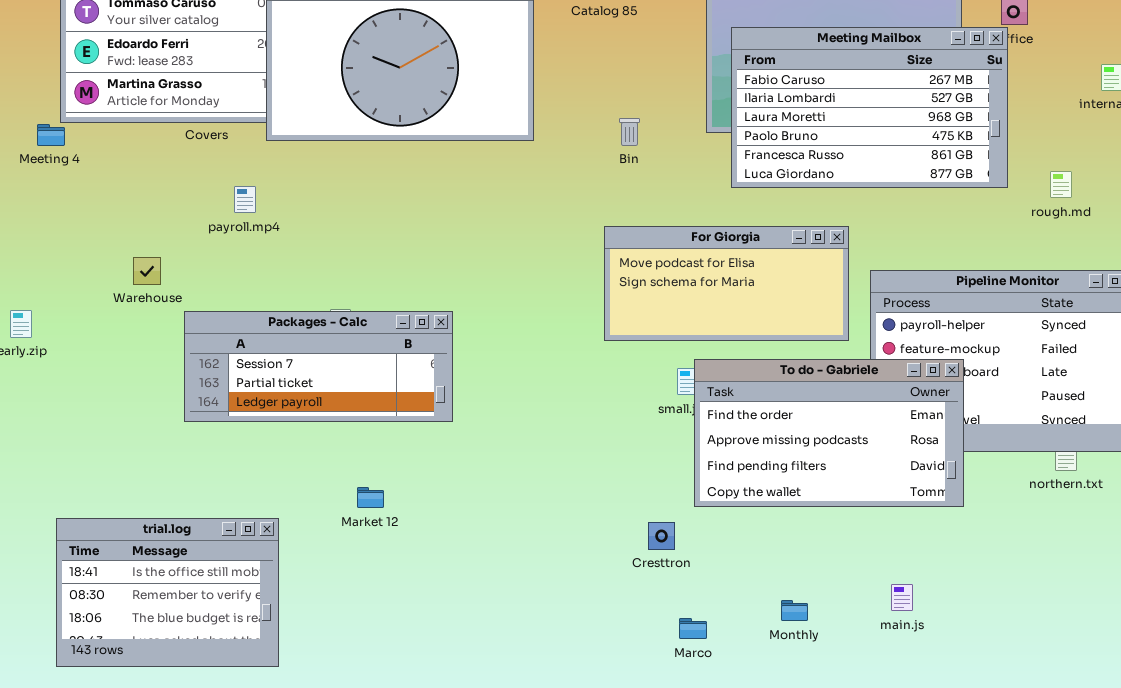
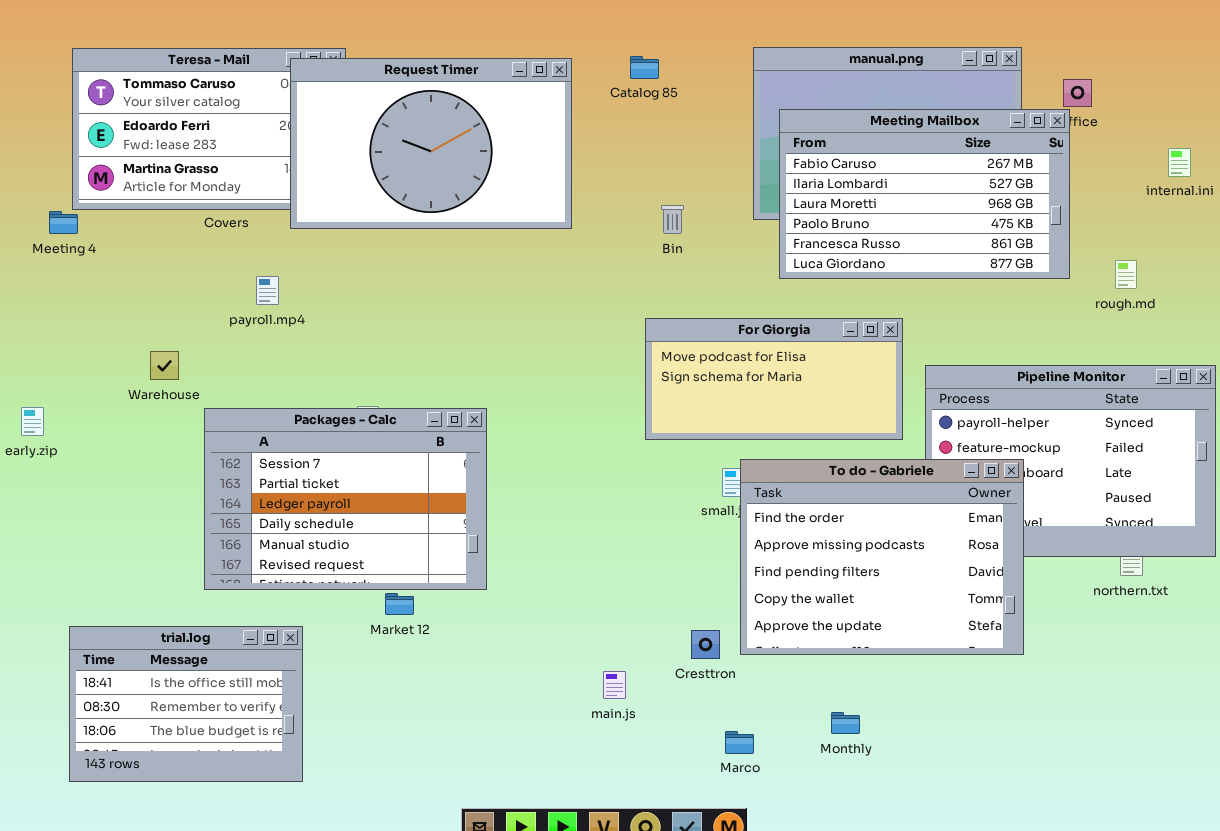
Packages - Calc: [184,311,453,422] -> [204,408,487,590], resized
To do - Gabriele: [694,359,964,507] -> [740,459,1024,655], resized
main.js: [891,584,913,611] -> [603,671,626,699], moved

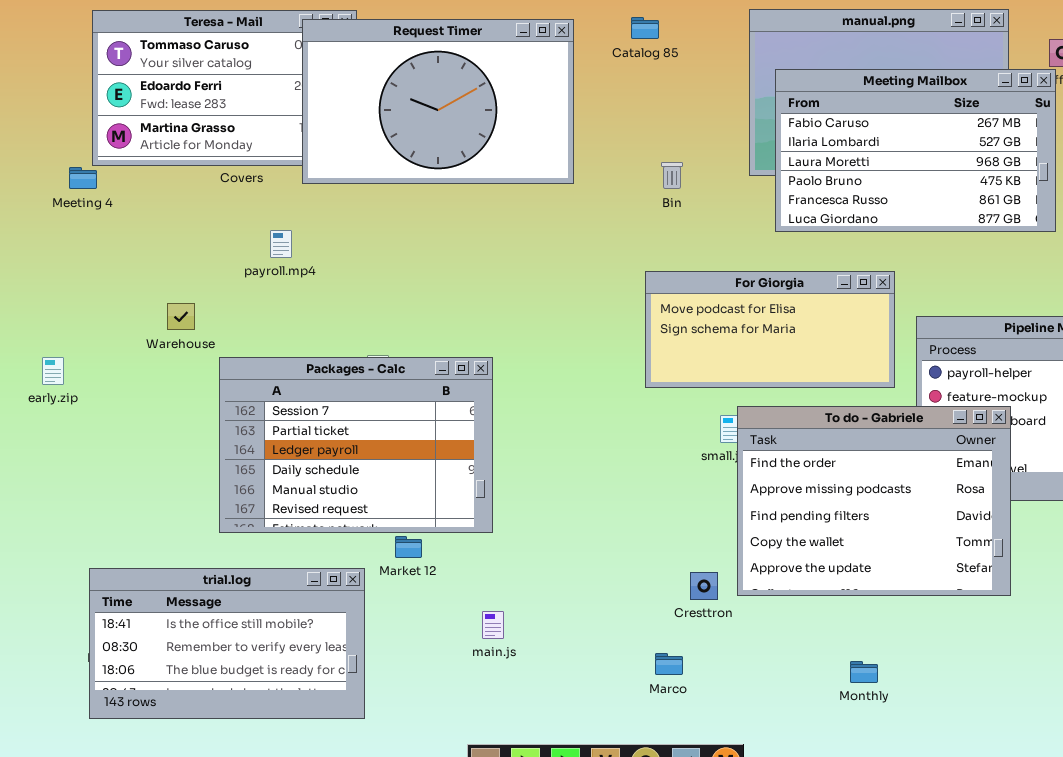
trial.log: [69,626,303,782] -> [89,568,365,719], resized
main.js: [603,671,626,699] -> [482,611,504,639], moved
Monthly: [831,712,860,734] -> [850,661,878,683], moved
Marco: [725,731,754,754] -> [655,653,683,675], moved

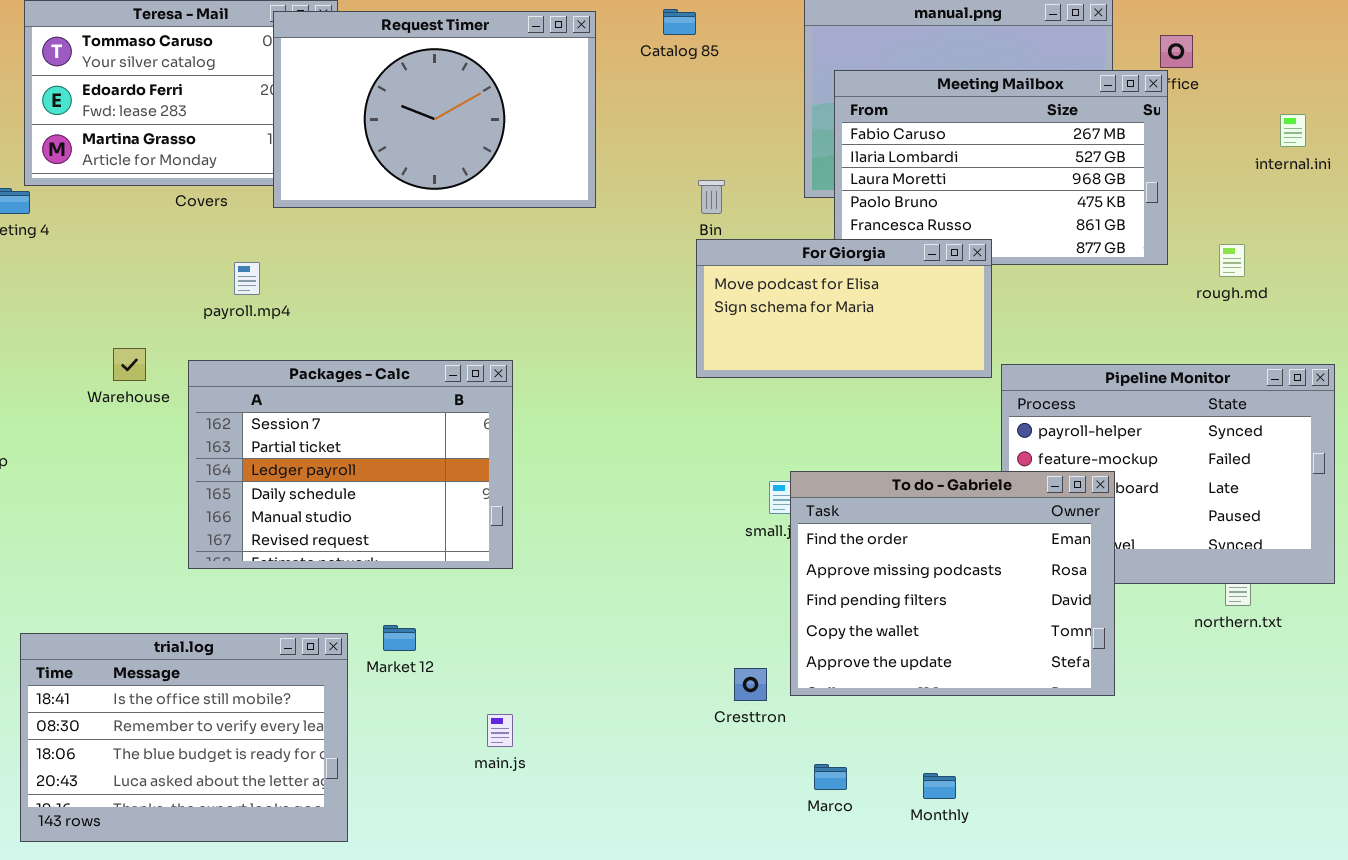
For Giorgia: [645,271,895,388] -> [696,239,992,378], moved
Packages - Calc: [219,357,493,533] -> [188,360,513,569], moved
trial.log: [89,568,365,719] -> [20,633,348,842], resized
Marco: [655,653,683,675] -> [814,764,847,790], moved

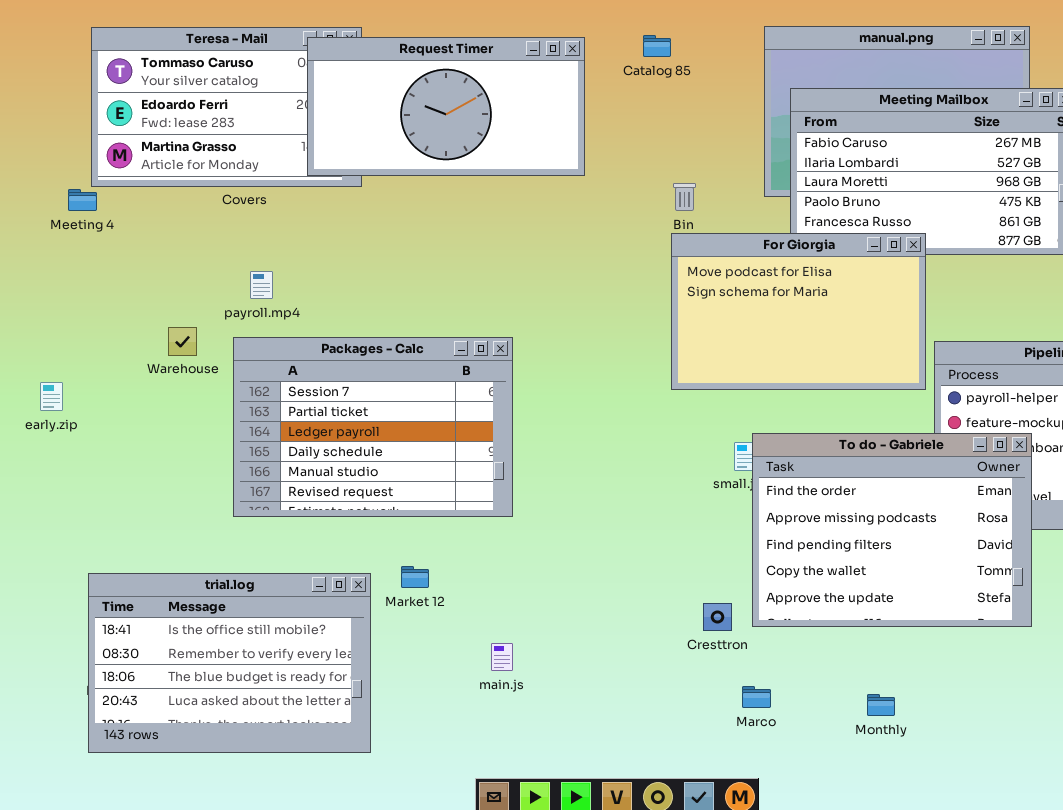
Request Timer: [273,11,596,208] -> [307,37,585,176], resized
For Giorgia: [696,239,992,378] -> [671,233,926,390], resized
payroll.mp4: [234,262,260,295] -> [250,271,273,299], moved
Marco: [814,764,847,790] -> [742,686,771,708], moved

